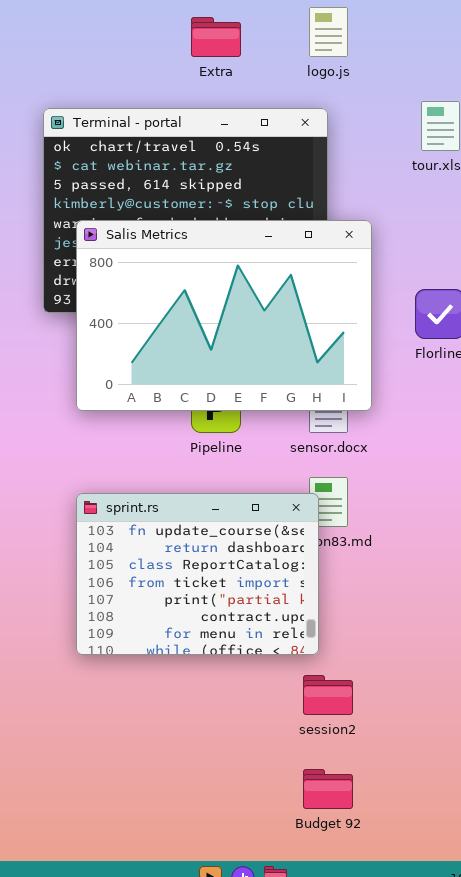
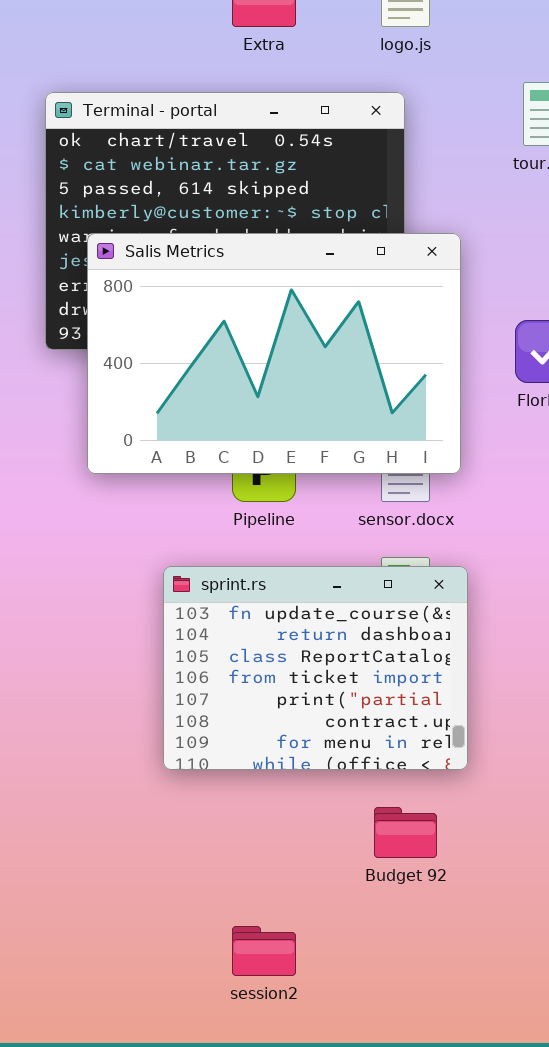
sprint.rs: [76,493,319,655] -> [163,566,468,770], moved
session2: [303,675,353,715] -> [232,926,296,976], moved
Budget 92: [303,769,353,809] -> [374,807,437,858], moved

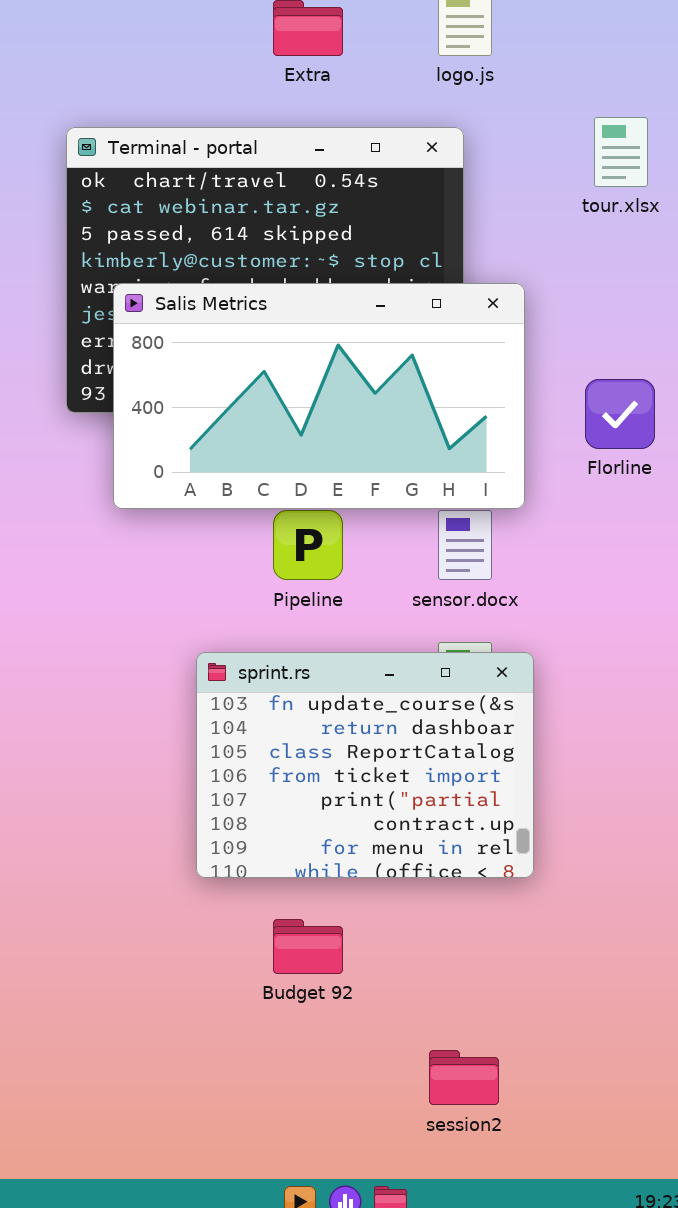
Salis Metrics: [87,233,461,474] -> [113,283,525,509], resized
Budget 92: [374,807,437,858] -> [273,919,343,974], moved
session2: [232,926,296,976] -> [429,1050,499,1105], moved

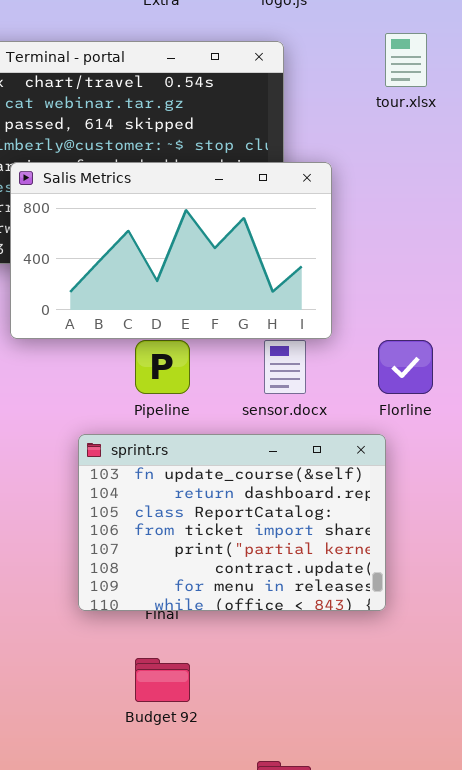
Florline: [585,379,655,449] -> [378,340,433,394], moved
sprint.rs: [196,652,534,878] -> [78,434,386,611], moved, resized

